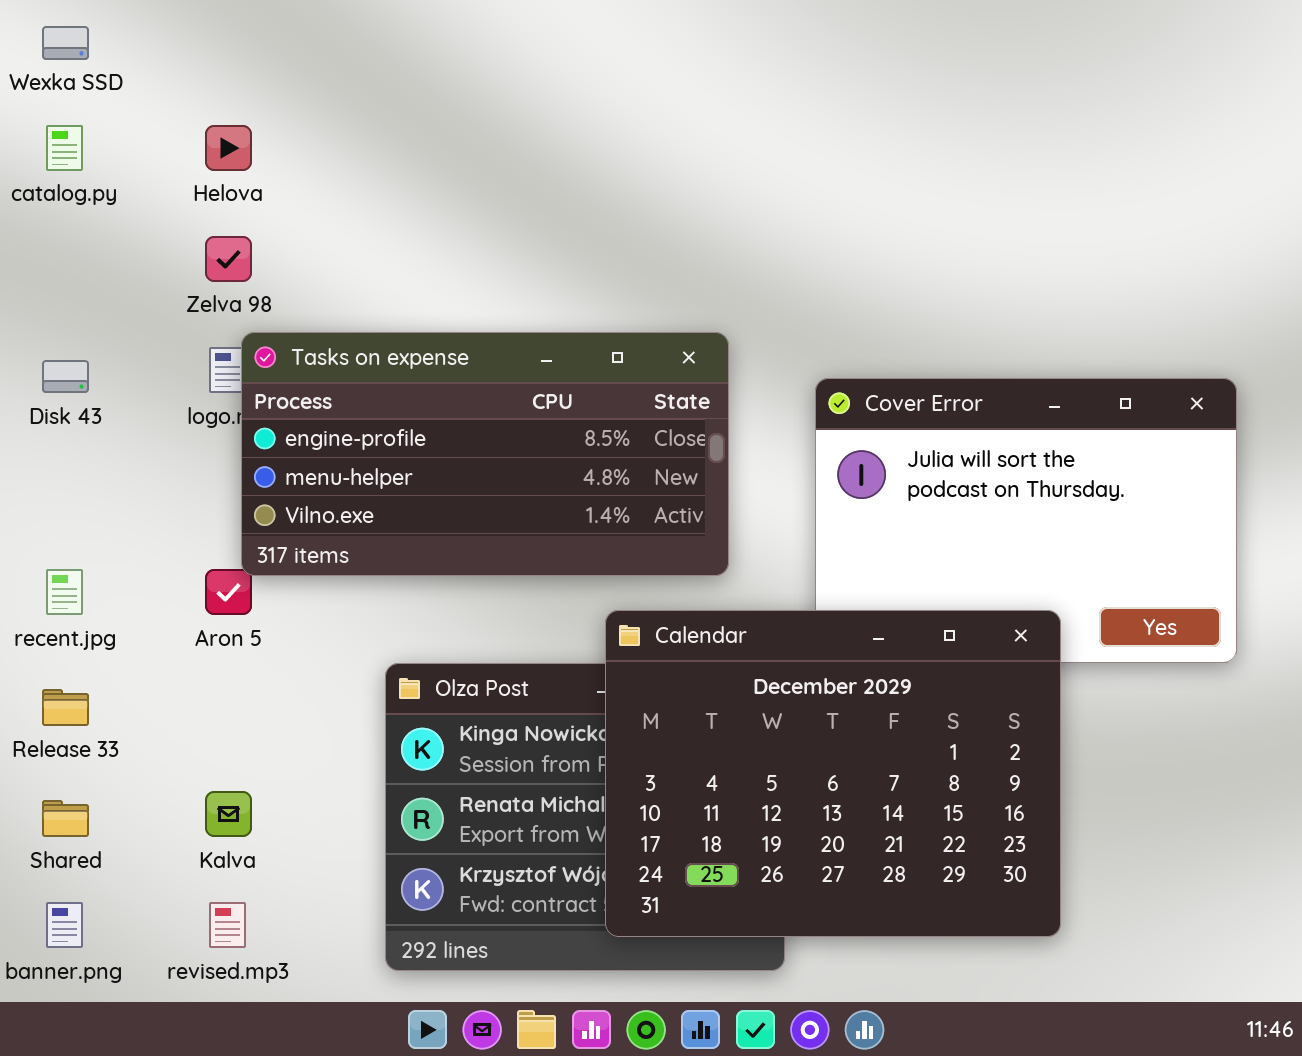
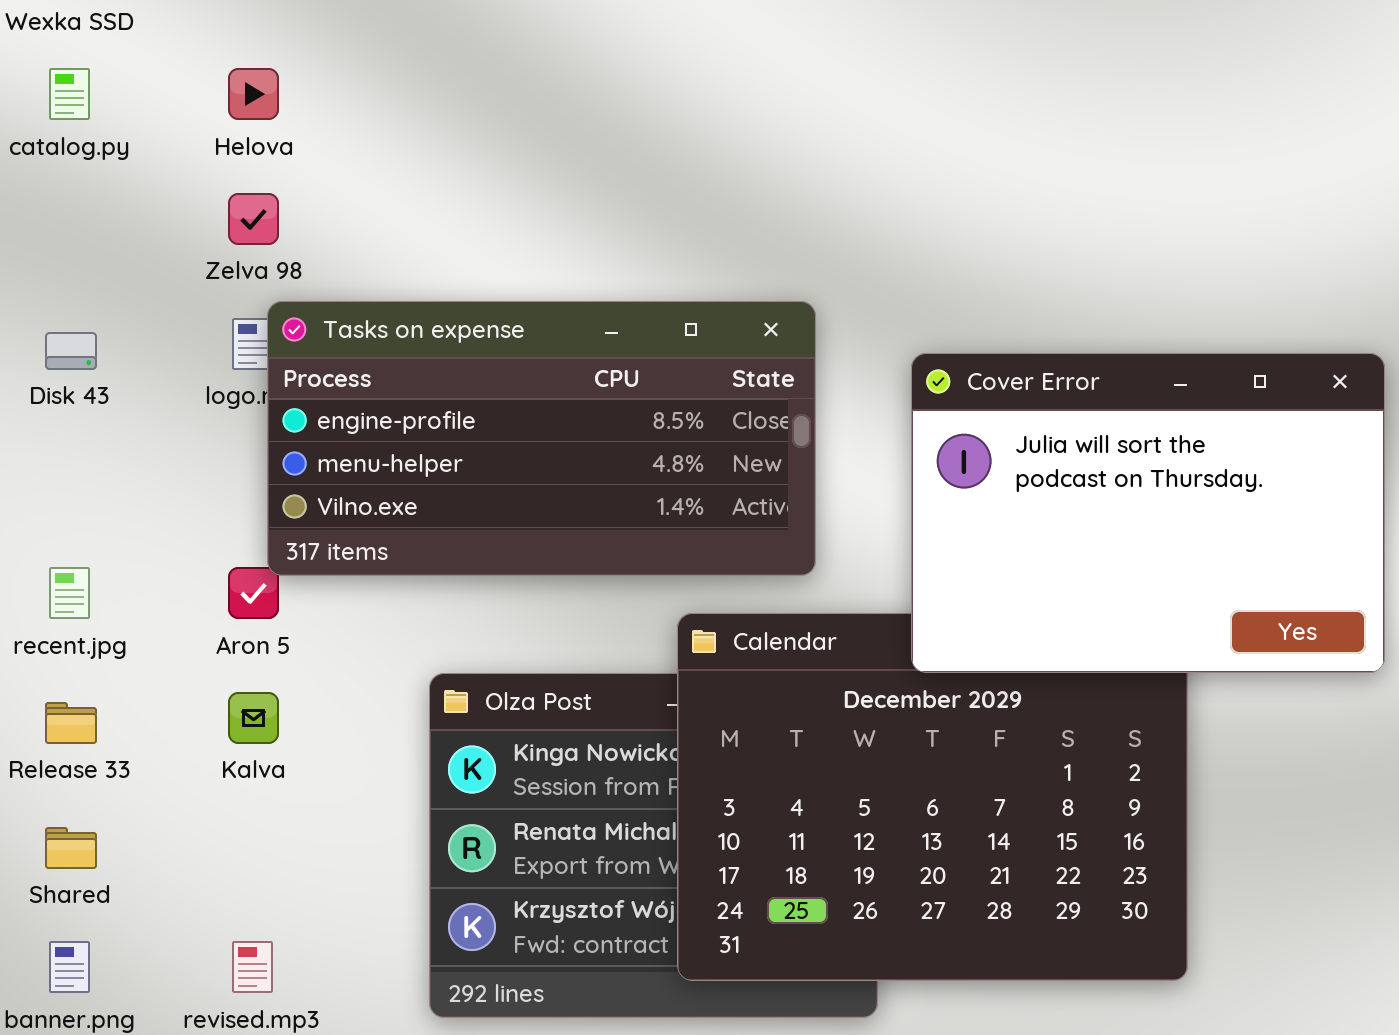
Cover Error: [815,378,1237,663] -> [911,353,1385,673], raised
Kalva: [205,791,252,837] -> [228,692,279,744], moved

